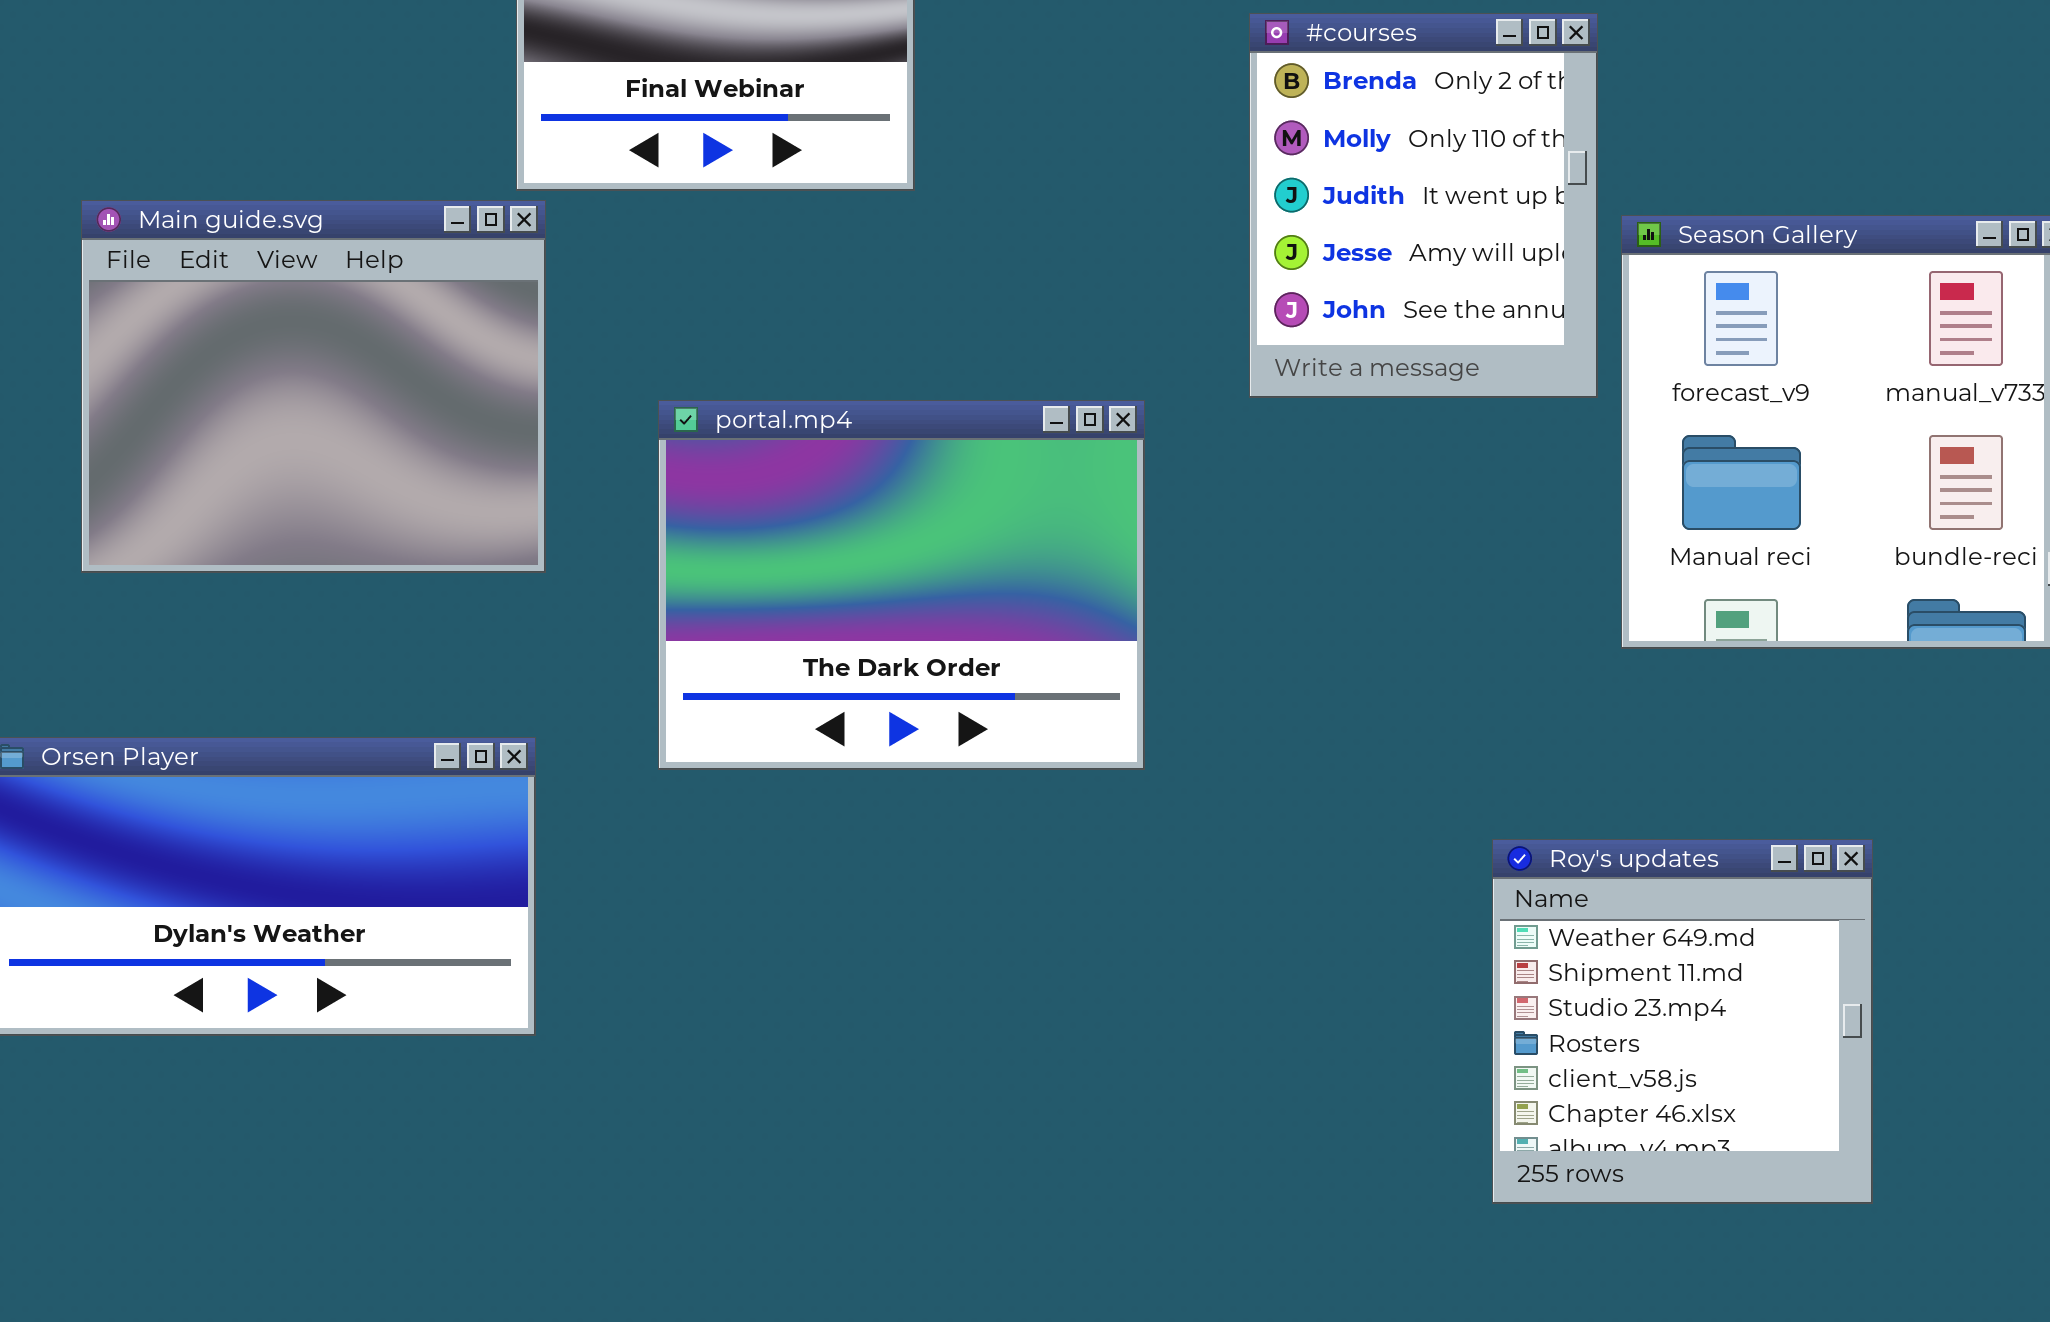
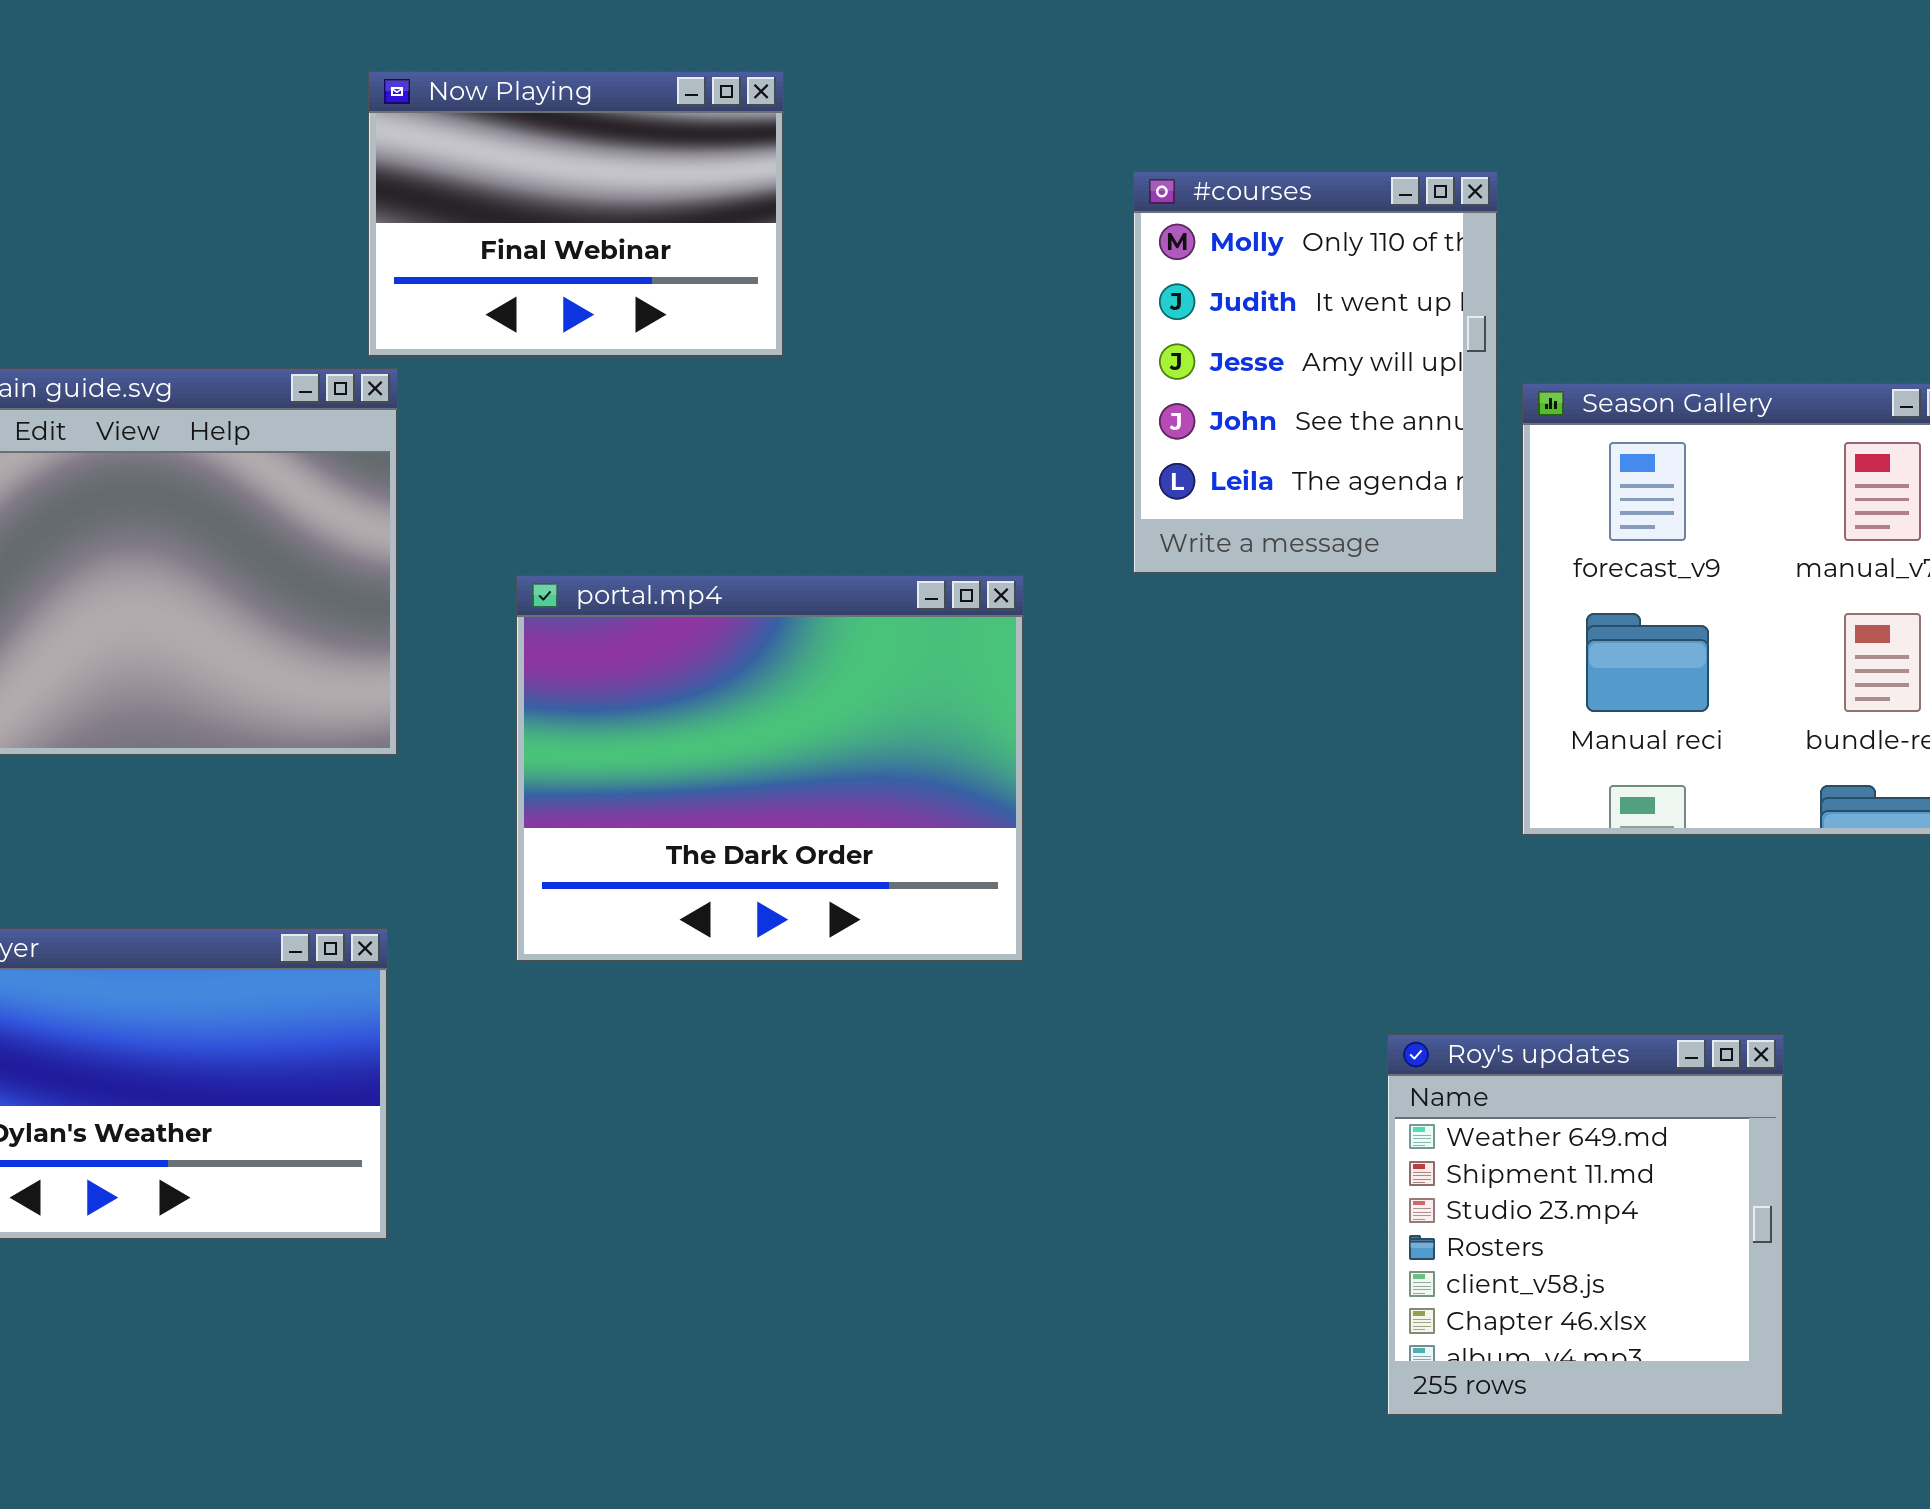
#courses: [1249,13,1598,398] -> [1133,171,1498,574], scrolled down 1 row

